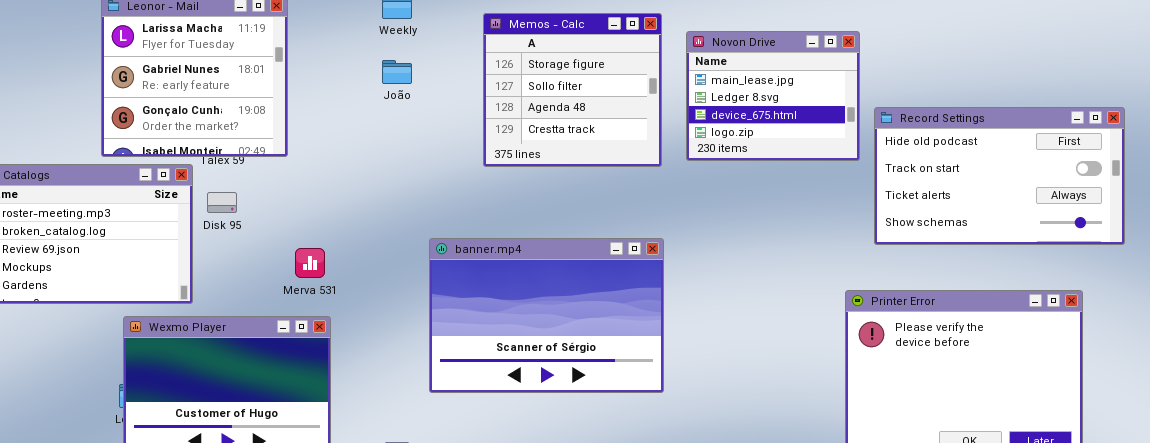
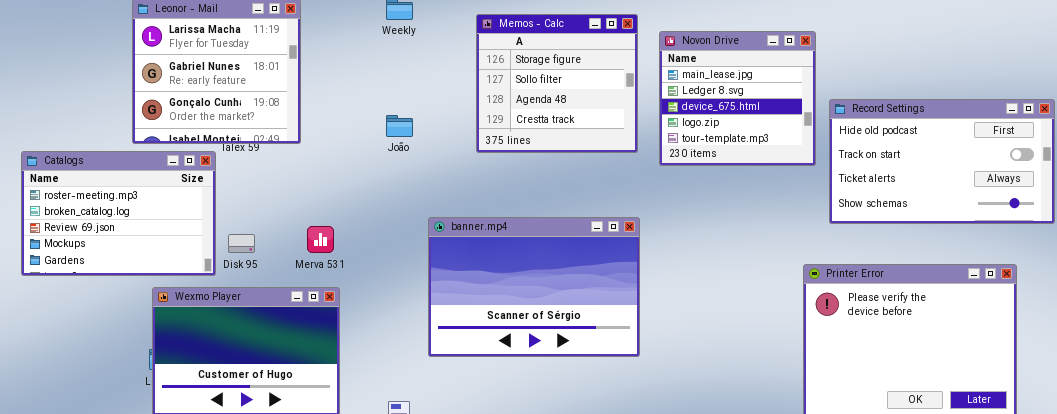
Novon Drive: [686,31,860,161] -> [659,31,816,166], resized
João: [382,60,412,84] -> [386,115,413,137], moved
Disk 95: [207,192,237,213] -> [228,234,255,253], moved

